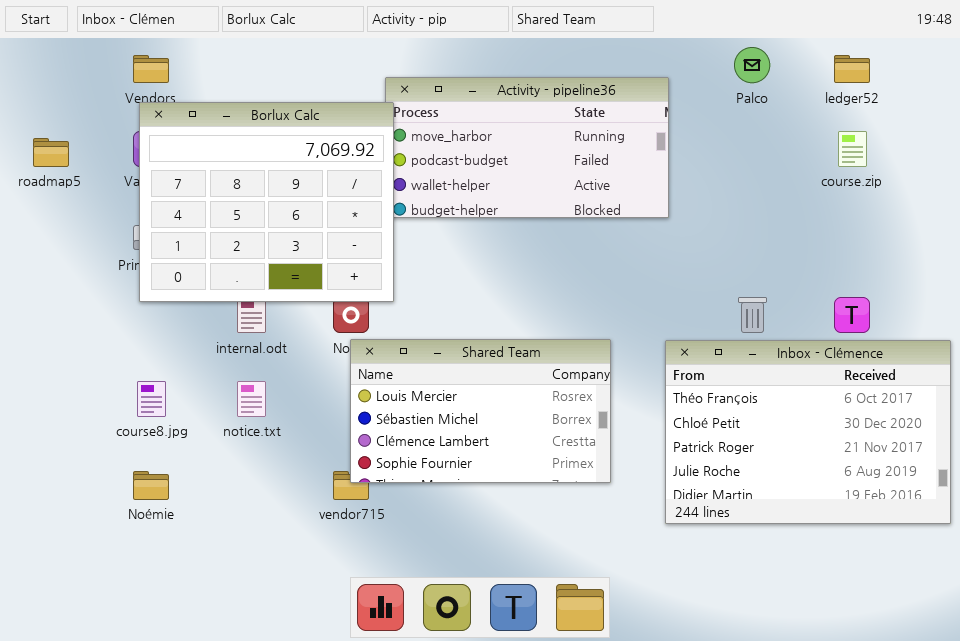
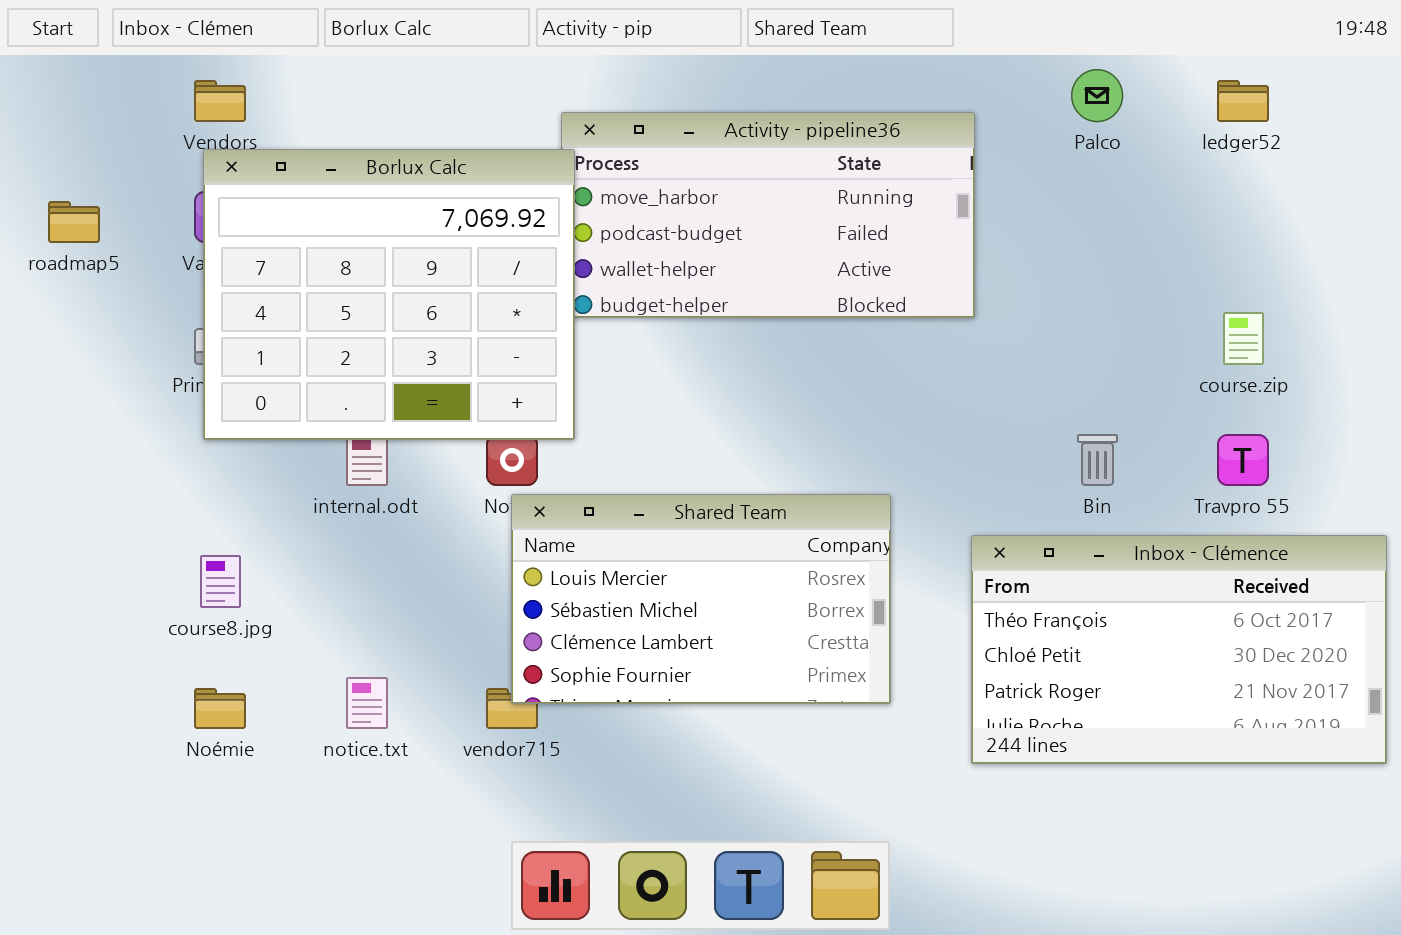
course.zip: [838,131,867,167] -> [1223,312,1264,365], moved
Inbox - Clémence: [665,340,951,524] -> [971,535,1387,764], resized
notice.txt: [237,381,266,417] -> [346,677,388,729], moved

